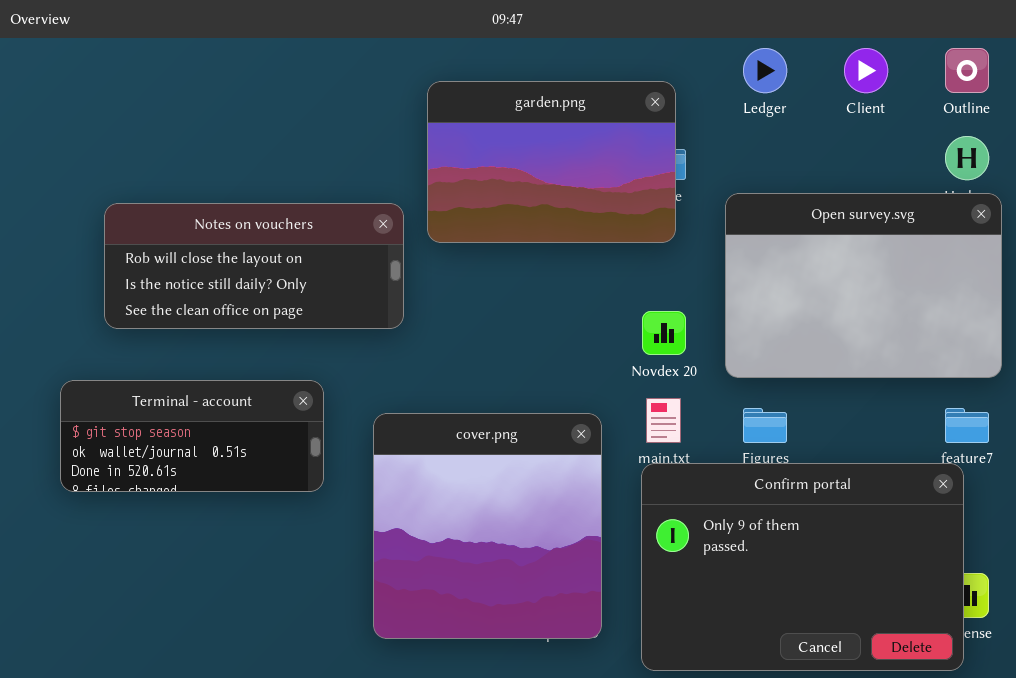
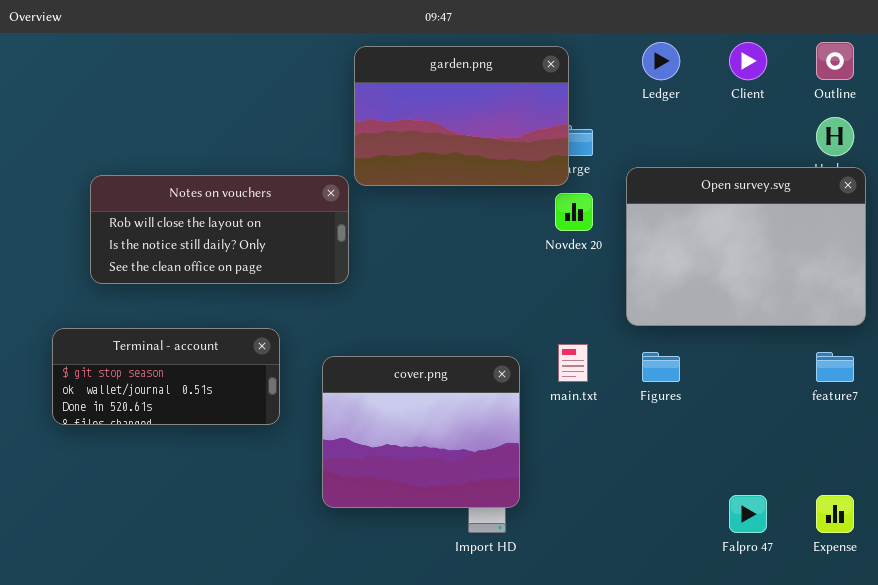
garden.png: [427,81,676,243] -> [354,46,569,186], moved
Novdex 20: [642,311,686,355] -> [555,193,593,231], moved
cover.png: [373,413,602,639] -> [322,356,520,508], resized
Confirm portal: [641,463,964,671] -> none, closed

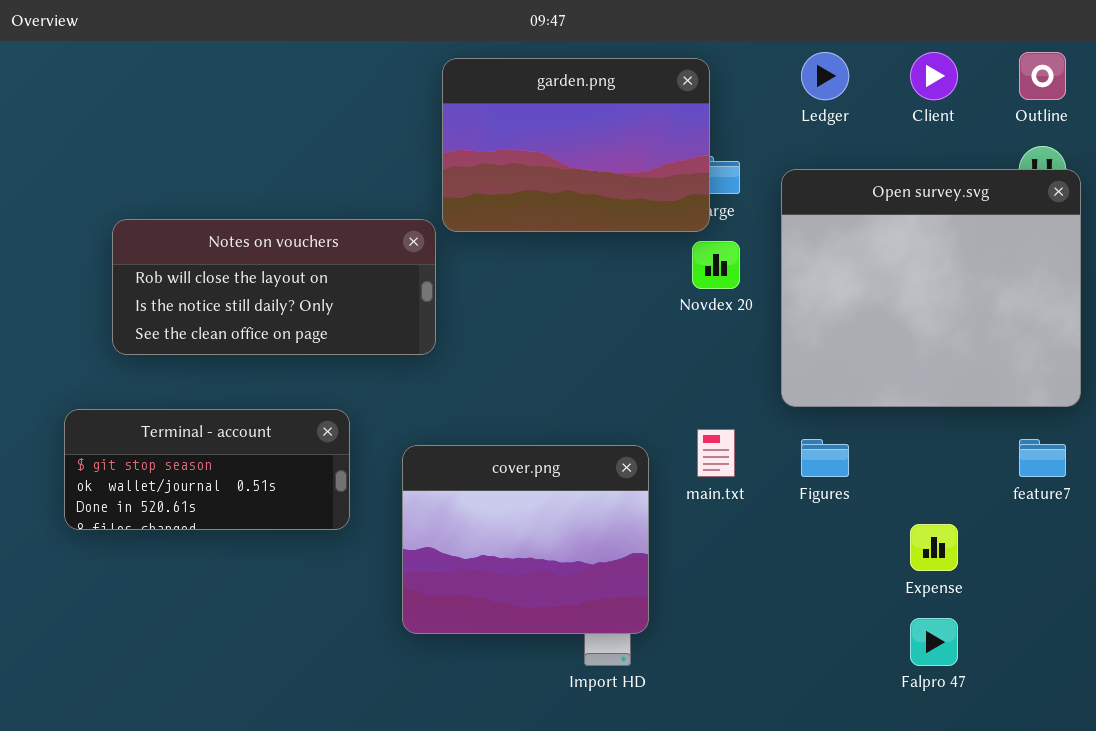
Open survey.svg: [626,167,866,326] -> [781,169,1081,407], resized
Expense: [816,495,854,533] -> [910,524,958,571], moved

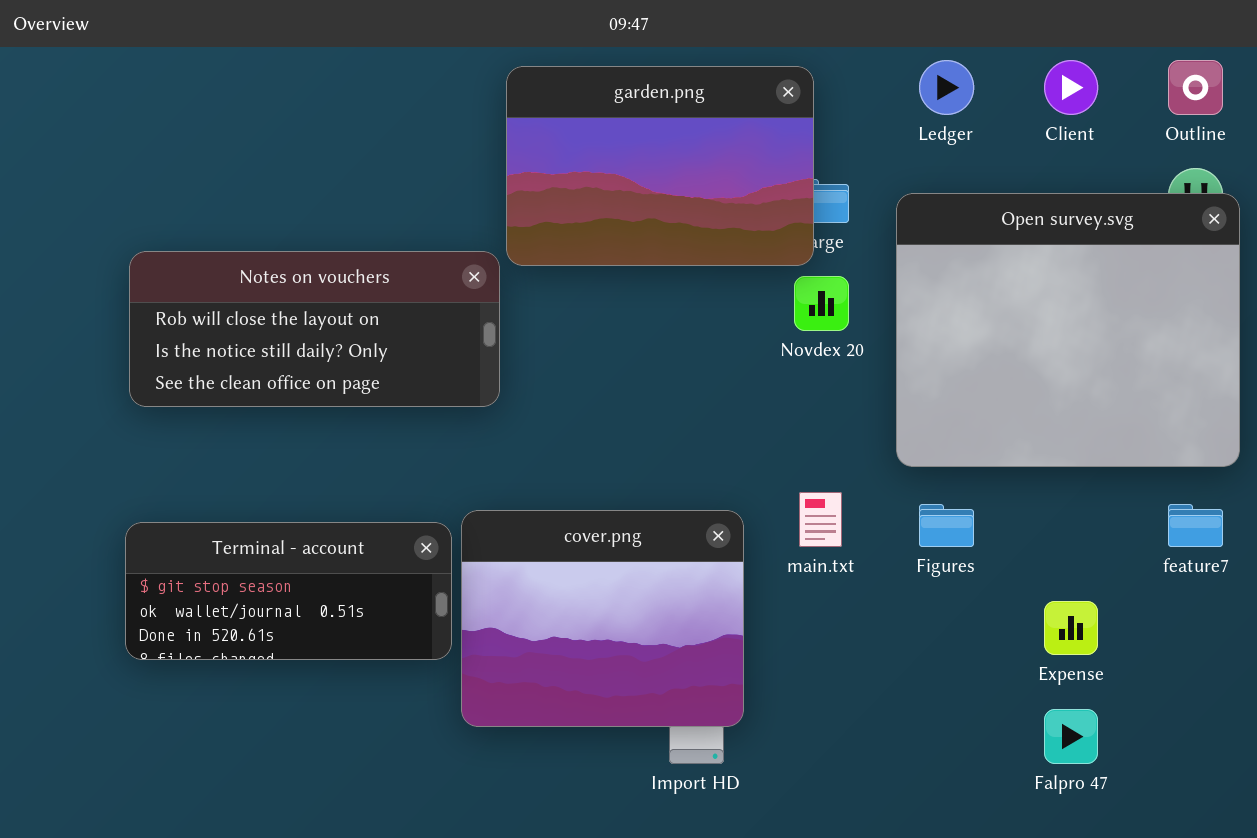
Terminal - account: [64,409,350,530] -> [125,522,452,660], moved

